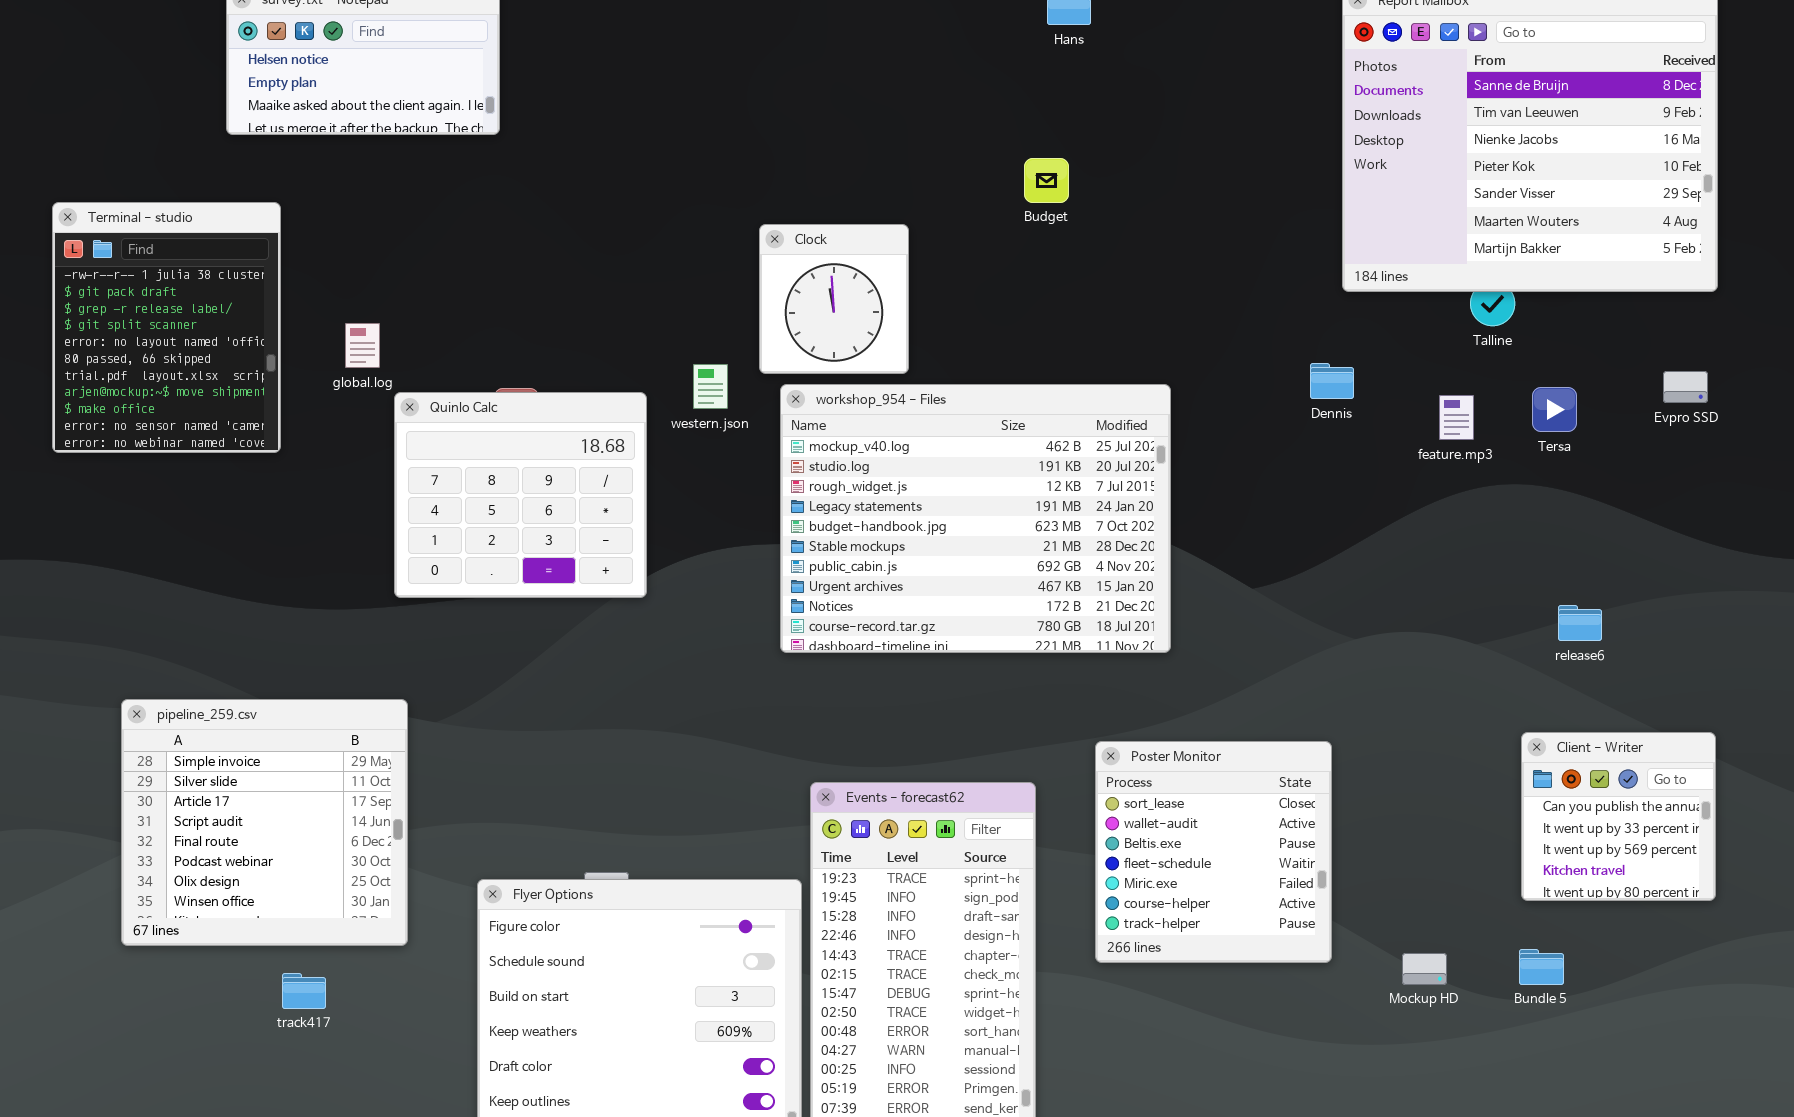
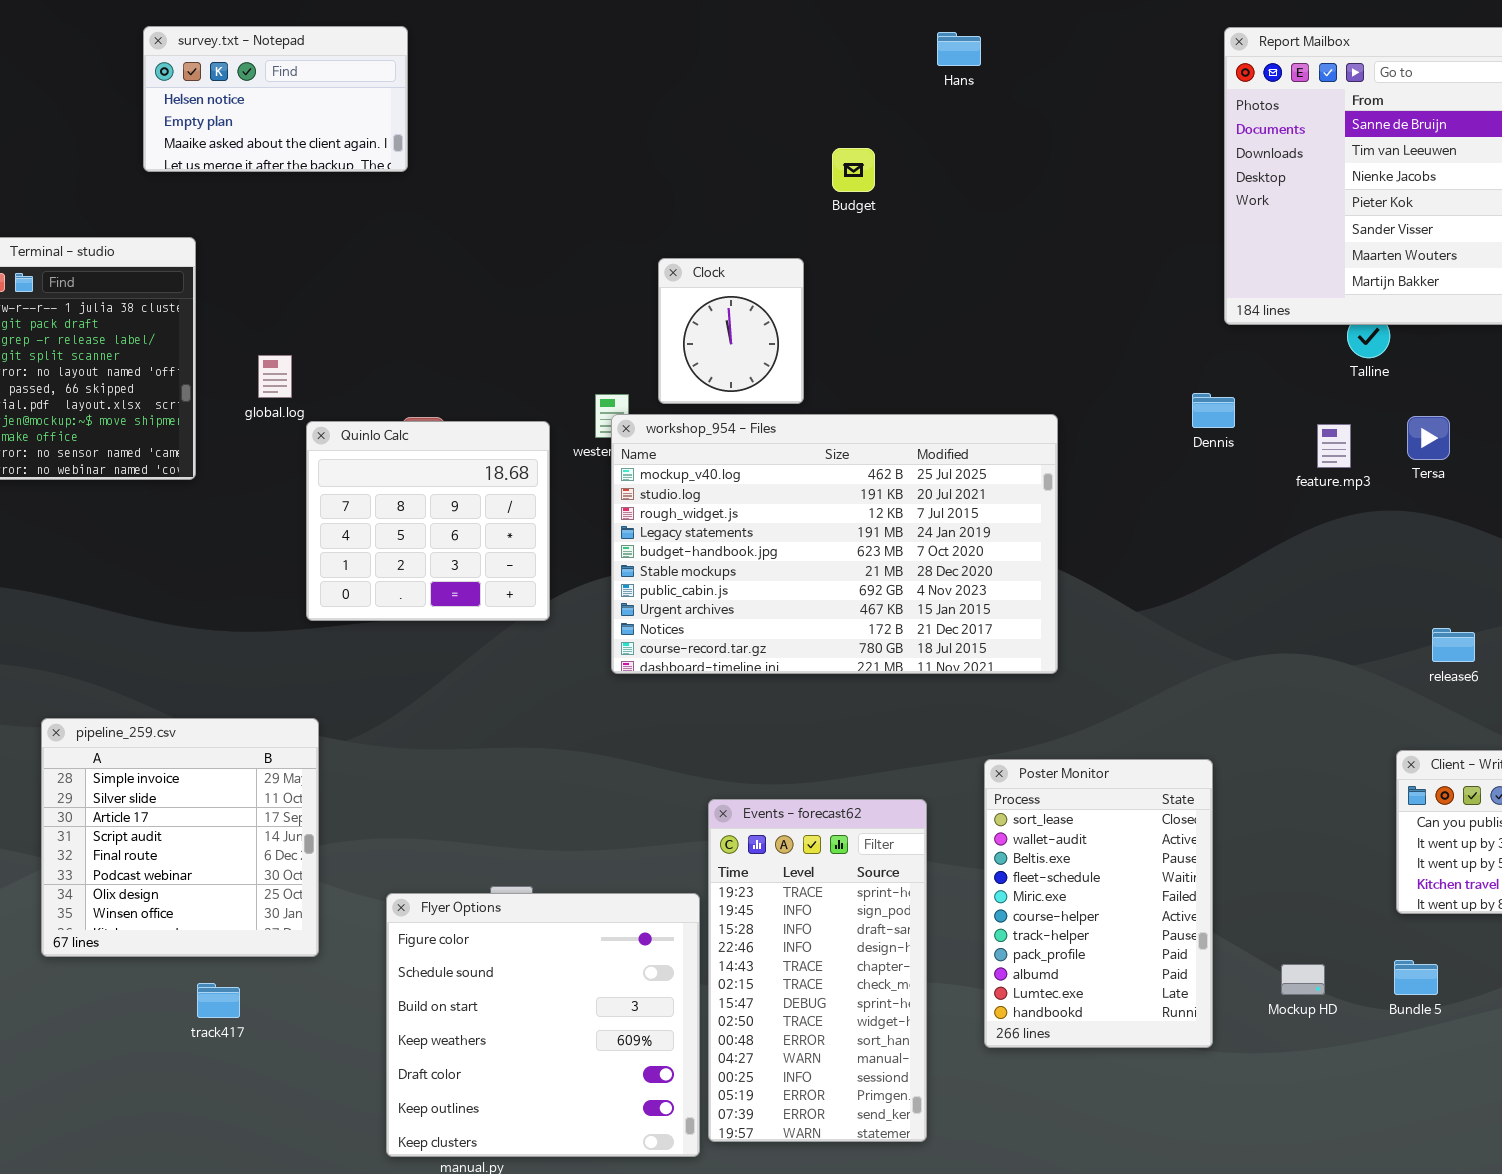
Budget: [1024,158,1069,203] -> [832,148,875,192], moved
workshop_954 - Files: [780,384,1171,653] -> [611,414,1058,674], resized
Poster Monitor: [1095,741,1332,963] -> [984,759,1213,1048], resized

